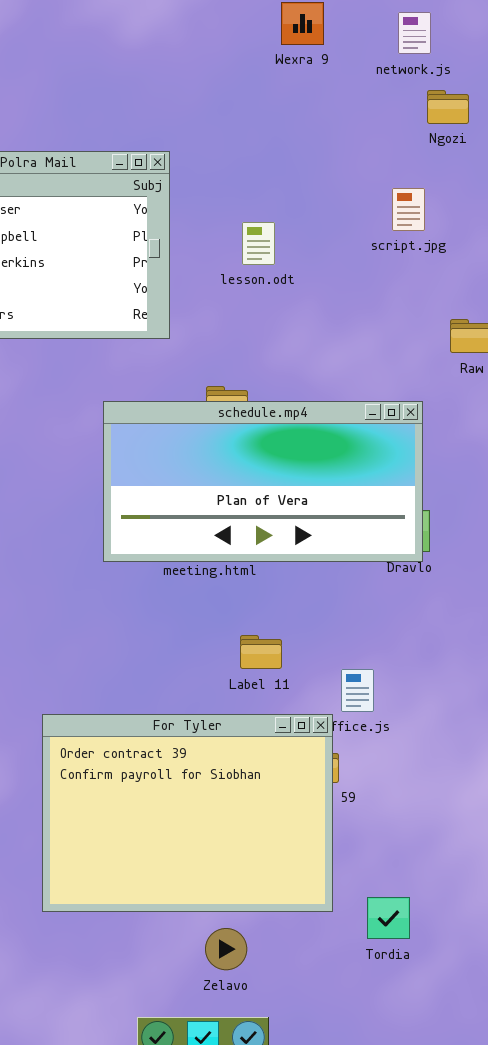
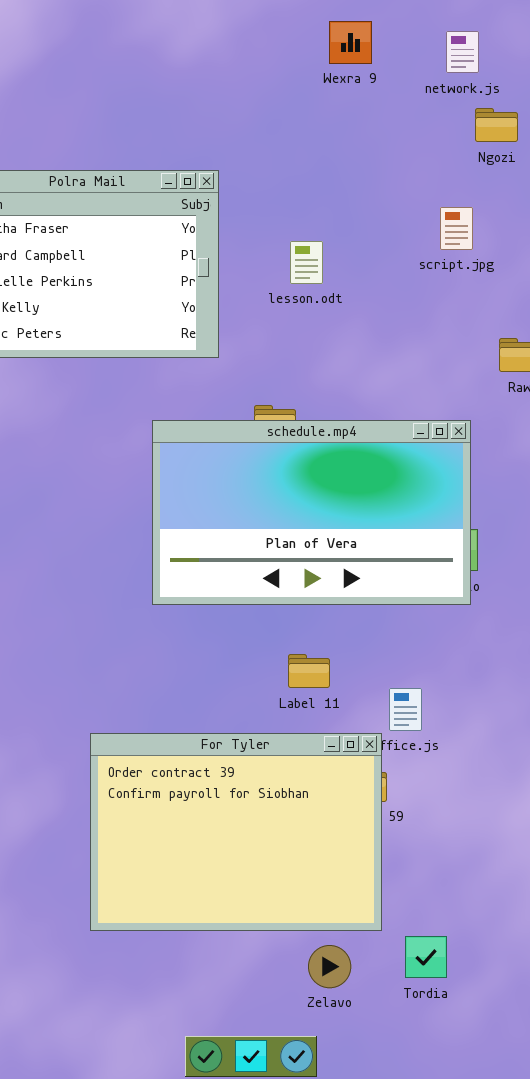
schedule.mp4: [103,401,423,562] -> [152,420,471,605], resized
Tordia: [367,897,410,939] -> [405,936,447,978], moved
Zelavo: [205,928,247,970] -> [308,945,351,988], moved

